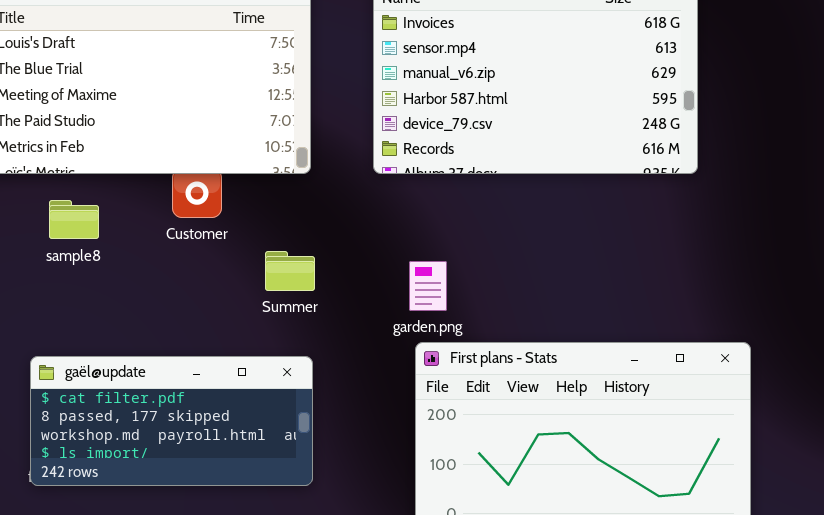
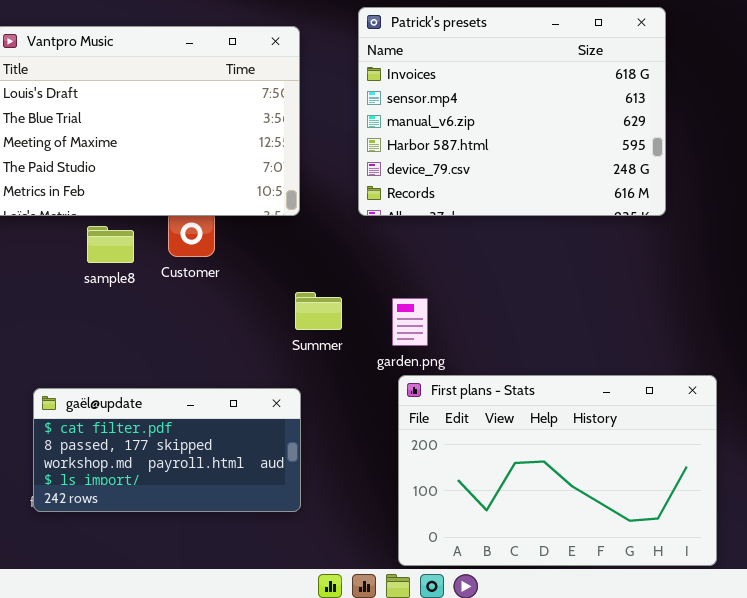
sample8: [49,200,99,239] -> [87,226,134,263], moved
Summer: [265,251,315,291] -> [295,292,342,330], moved

